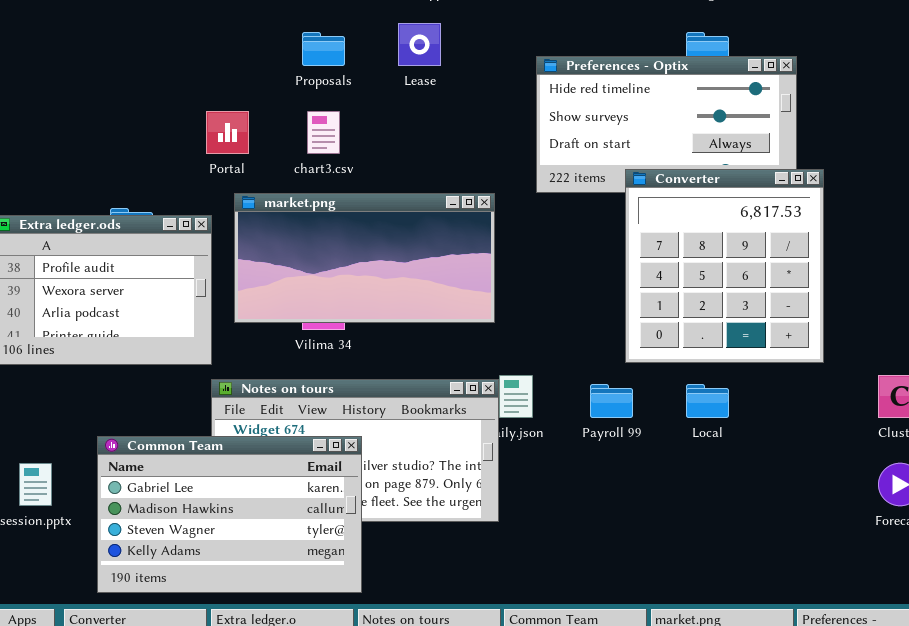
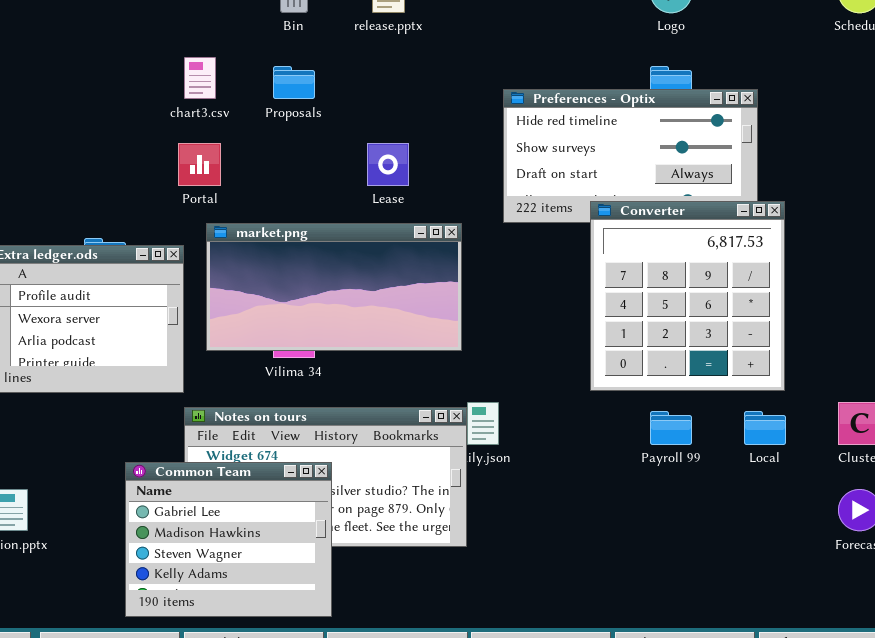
Lease: [398,23,441,66] -> [367,143,409,186], moved
chart3.csv: [307,111,340,154] -> [184,57,216,99], moved
Payroll 99: [590,384,633,418] -> [650,411,692,445], moved
Local: [686,384,729,418] -> [744,411,786,445], moved
Common Team: [97,436,362,593] -> [125,462,332,617], resized

